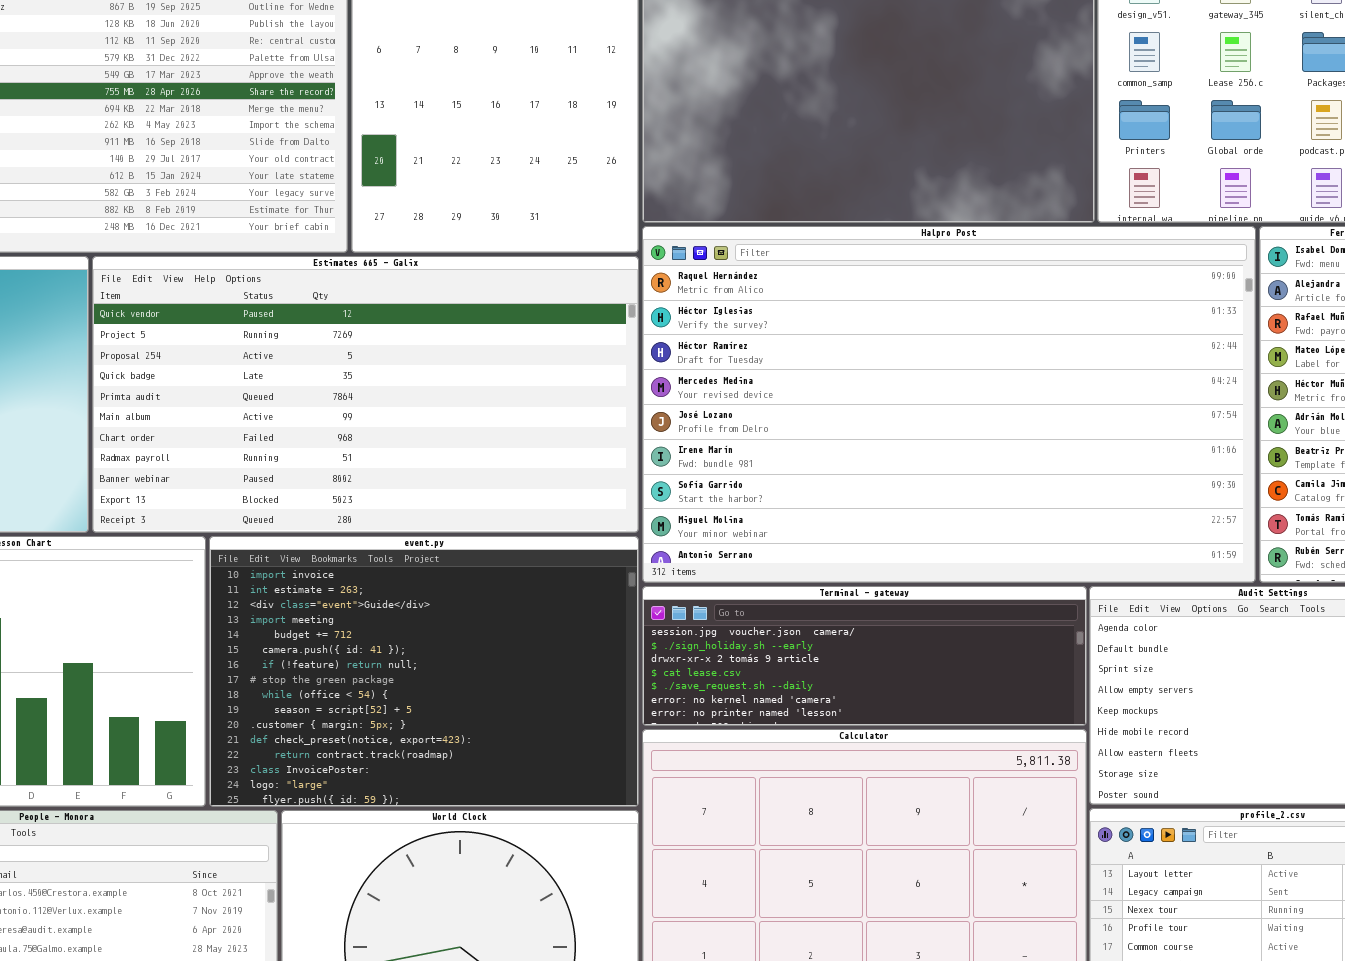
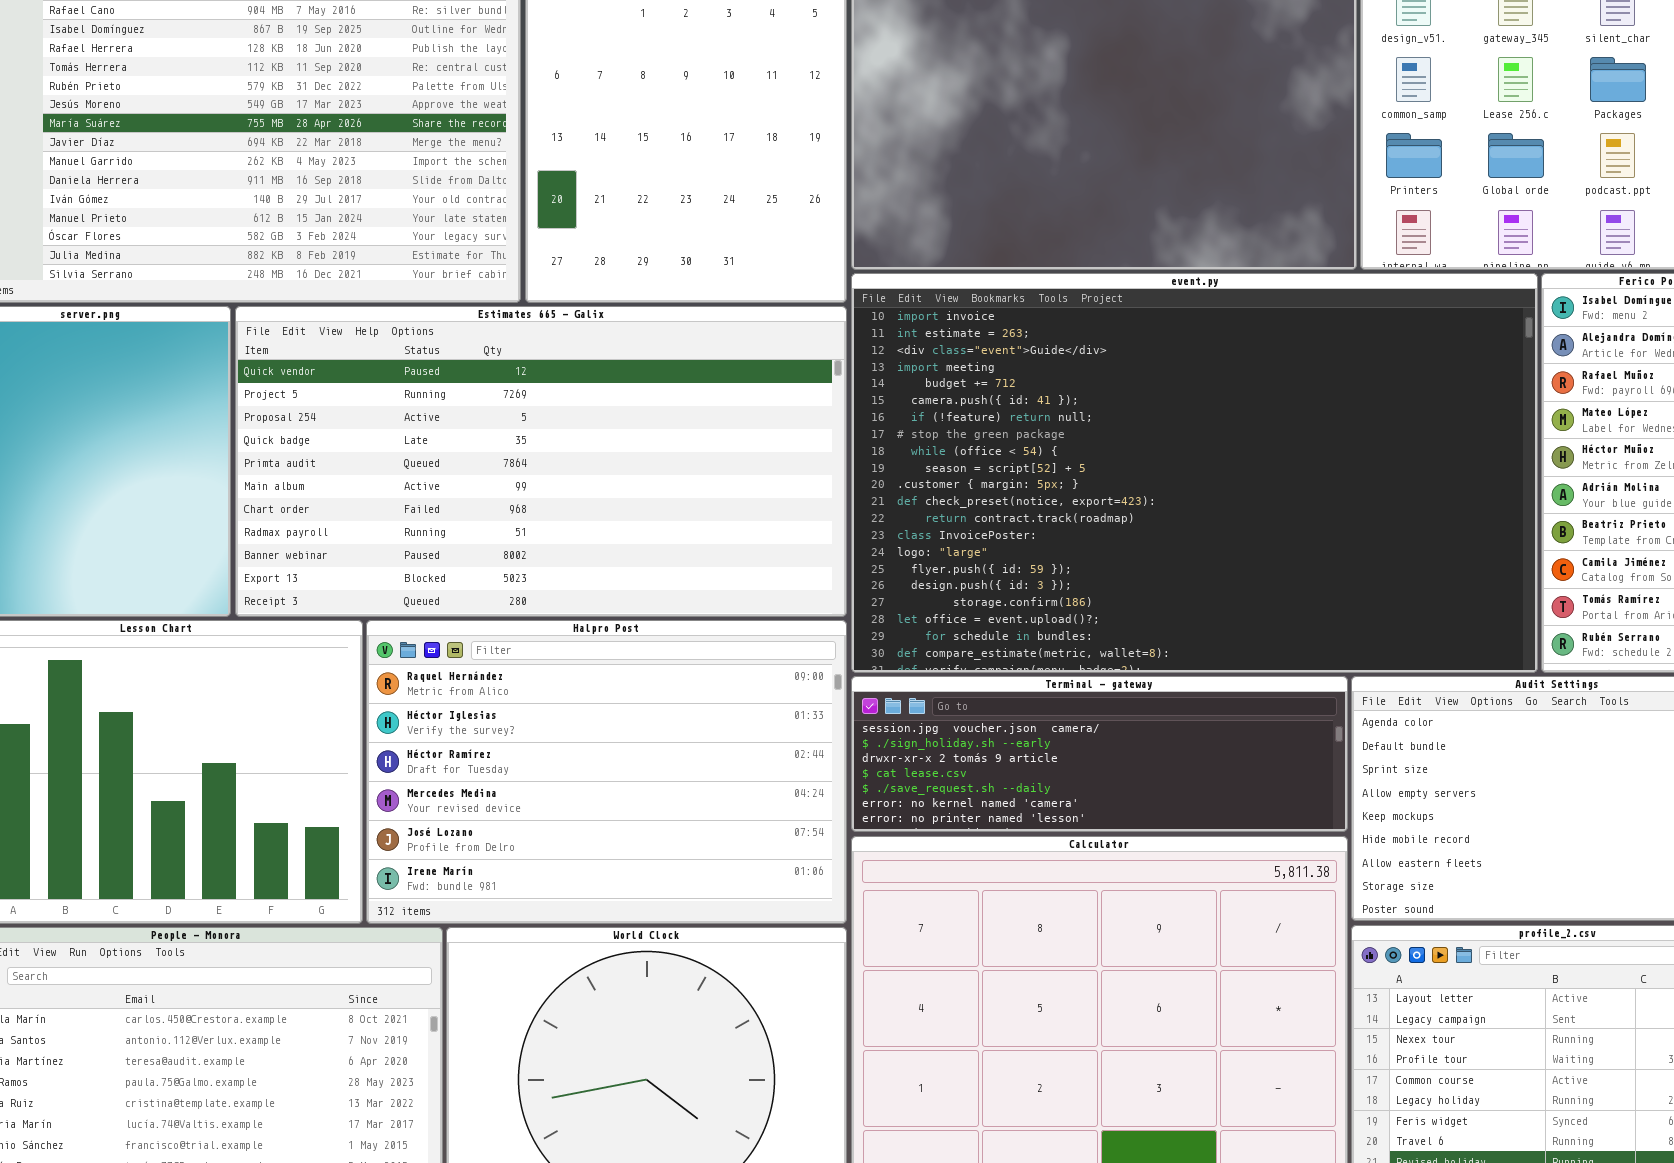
Halpro Post: [642,226,1256,583] -> [366,620,847,924], moved, resized
event.py: [209,536,639,807] -> [851,273,1538,673], moved, resized

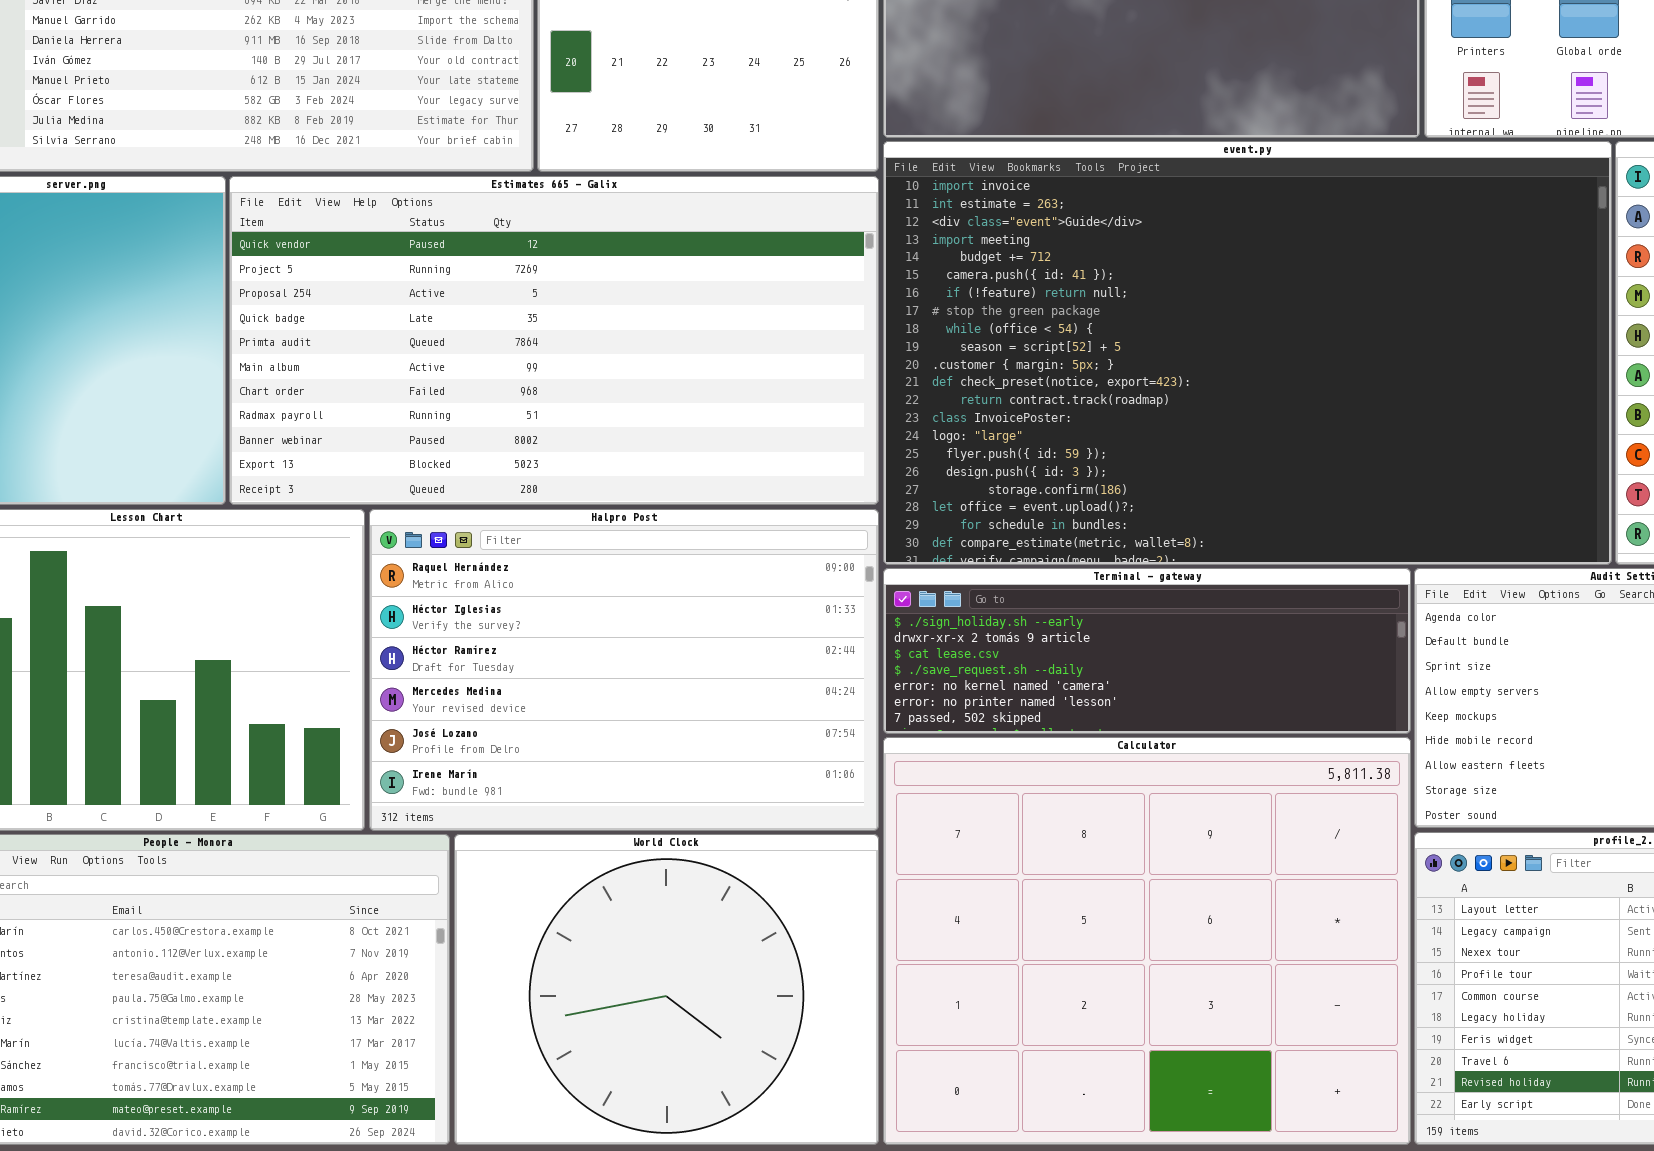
Terminal - gateway: [851,676,1348,832] -> [883,568,1411,734], scrolled down 1 row

